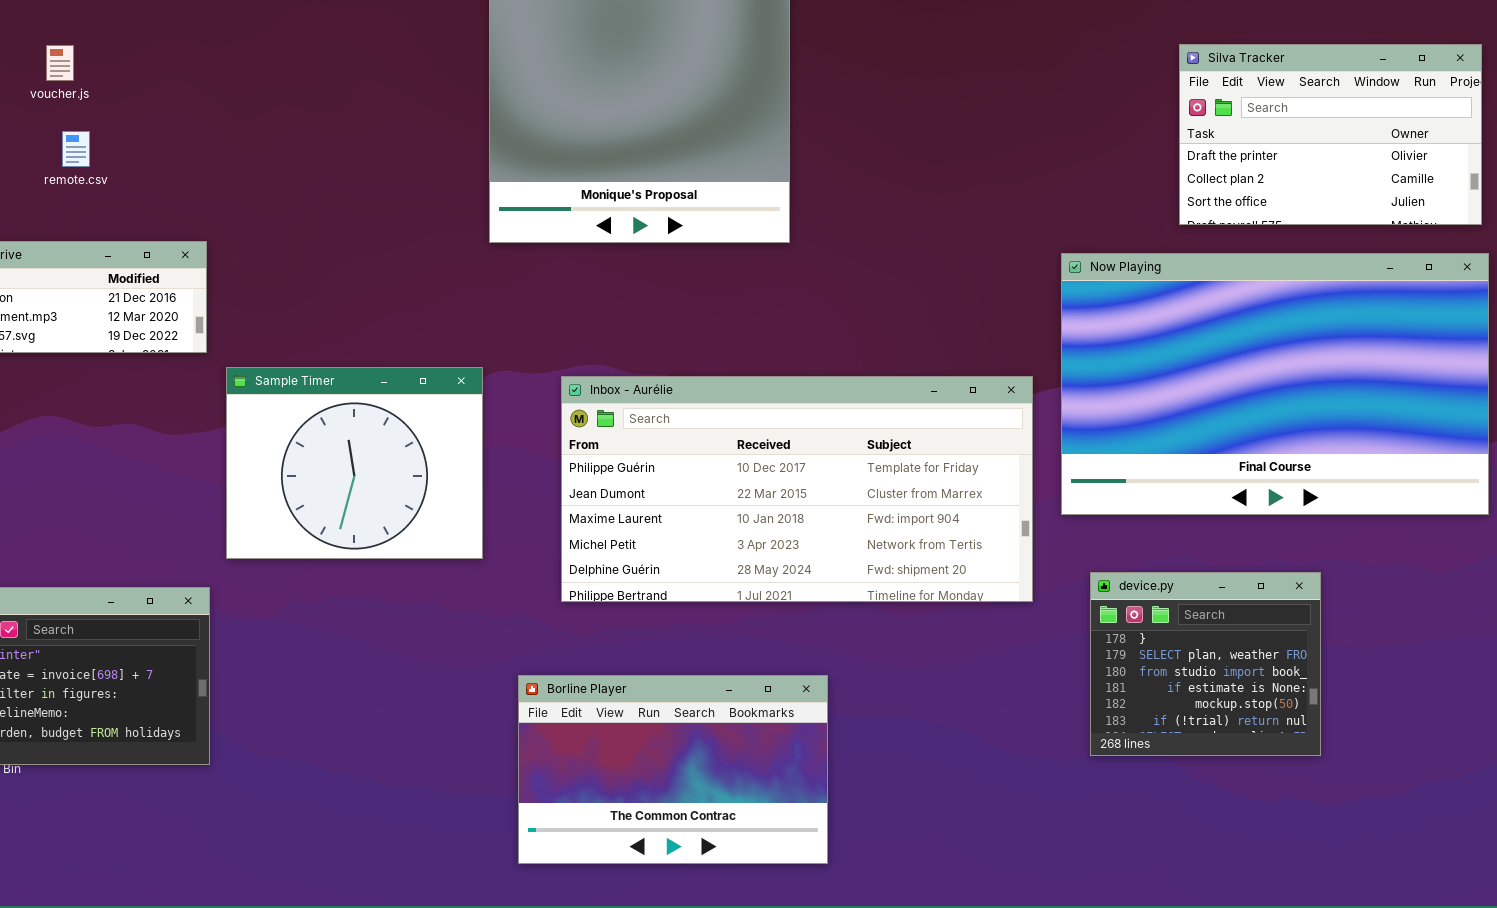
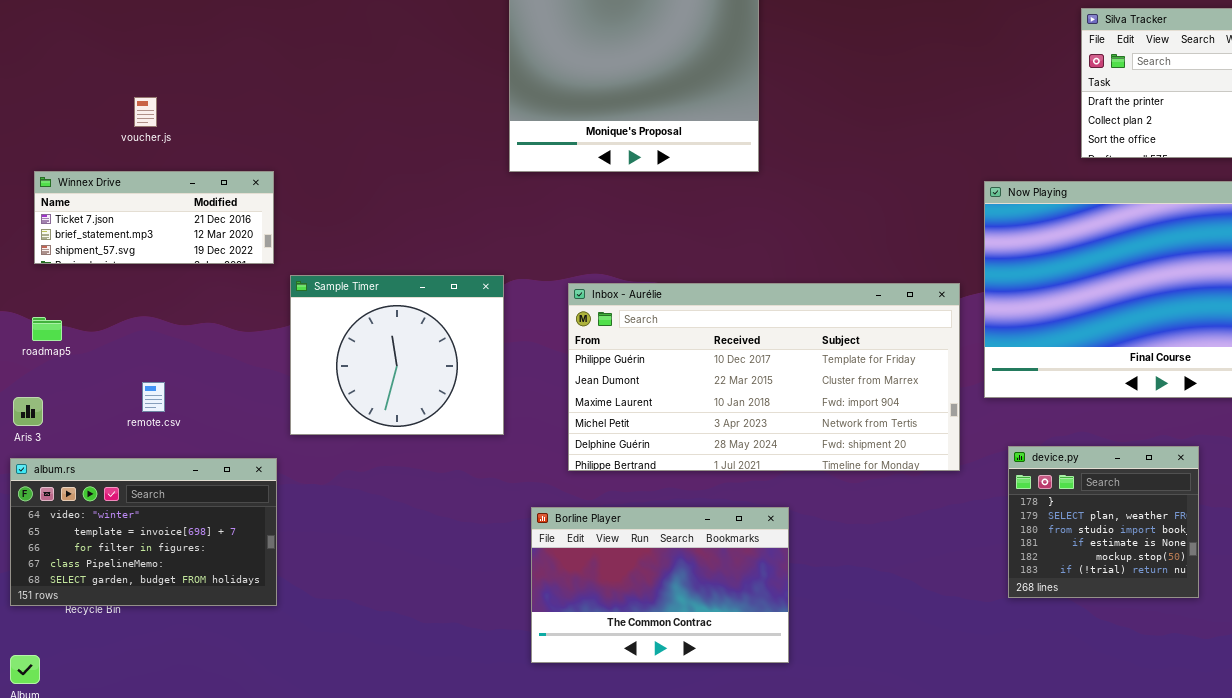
voucher.js: [46,45,74,81] -> [134,97,157,127], moved
remote.csv: [62,131,90,167] -> [142,382,165,412], moved
Borline Player: [518,675,828,864] -> [531,507,789,663], moved

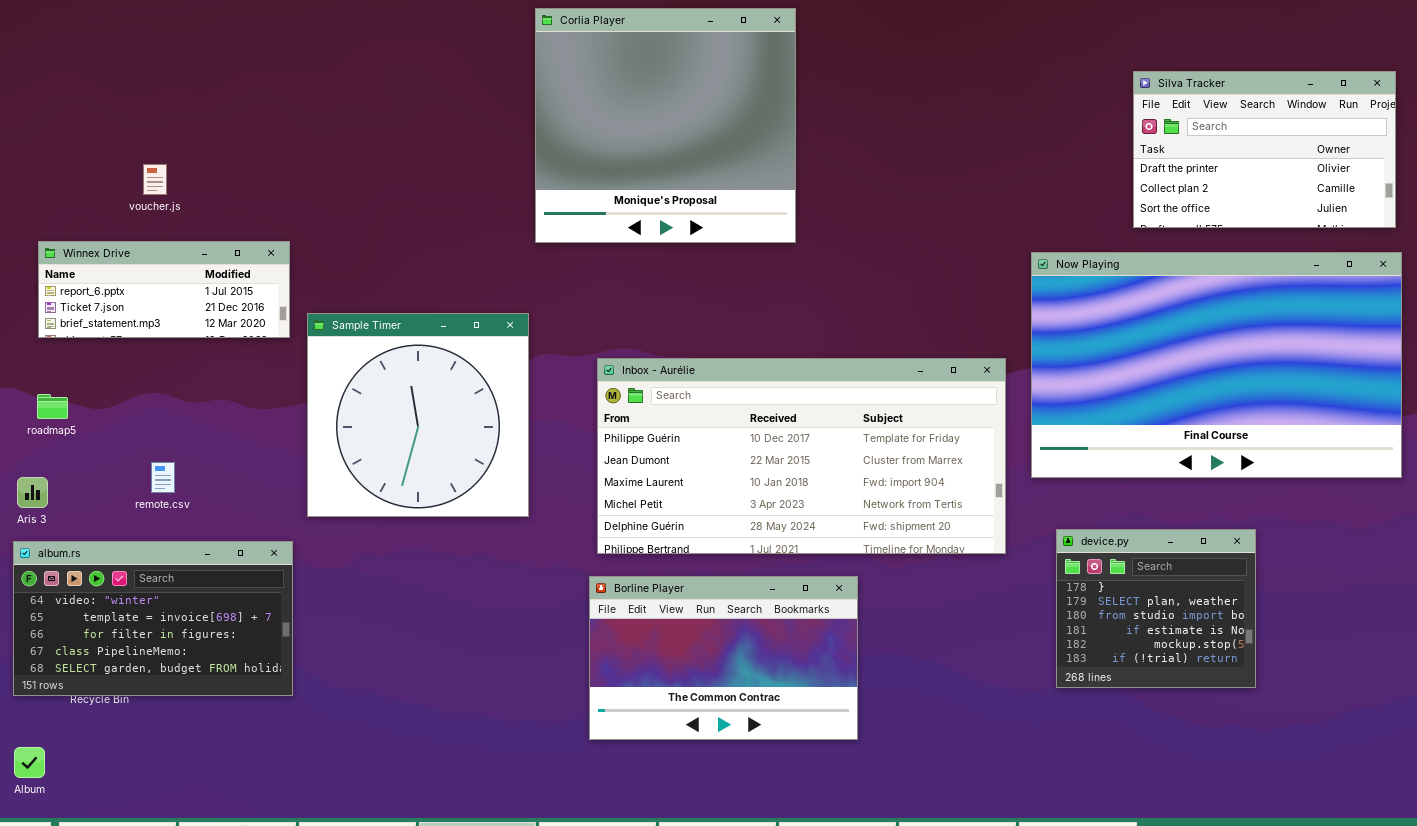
Winnex Drive: [34,171,274,264] -> [38,241,290,338], scrolled up 1 row
Sample Timer: [290,275,504,435] -> [307,313,529,517], resized
Borline Player: [531,507,789,663] -> [589,576,858,740], moved

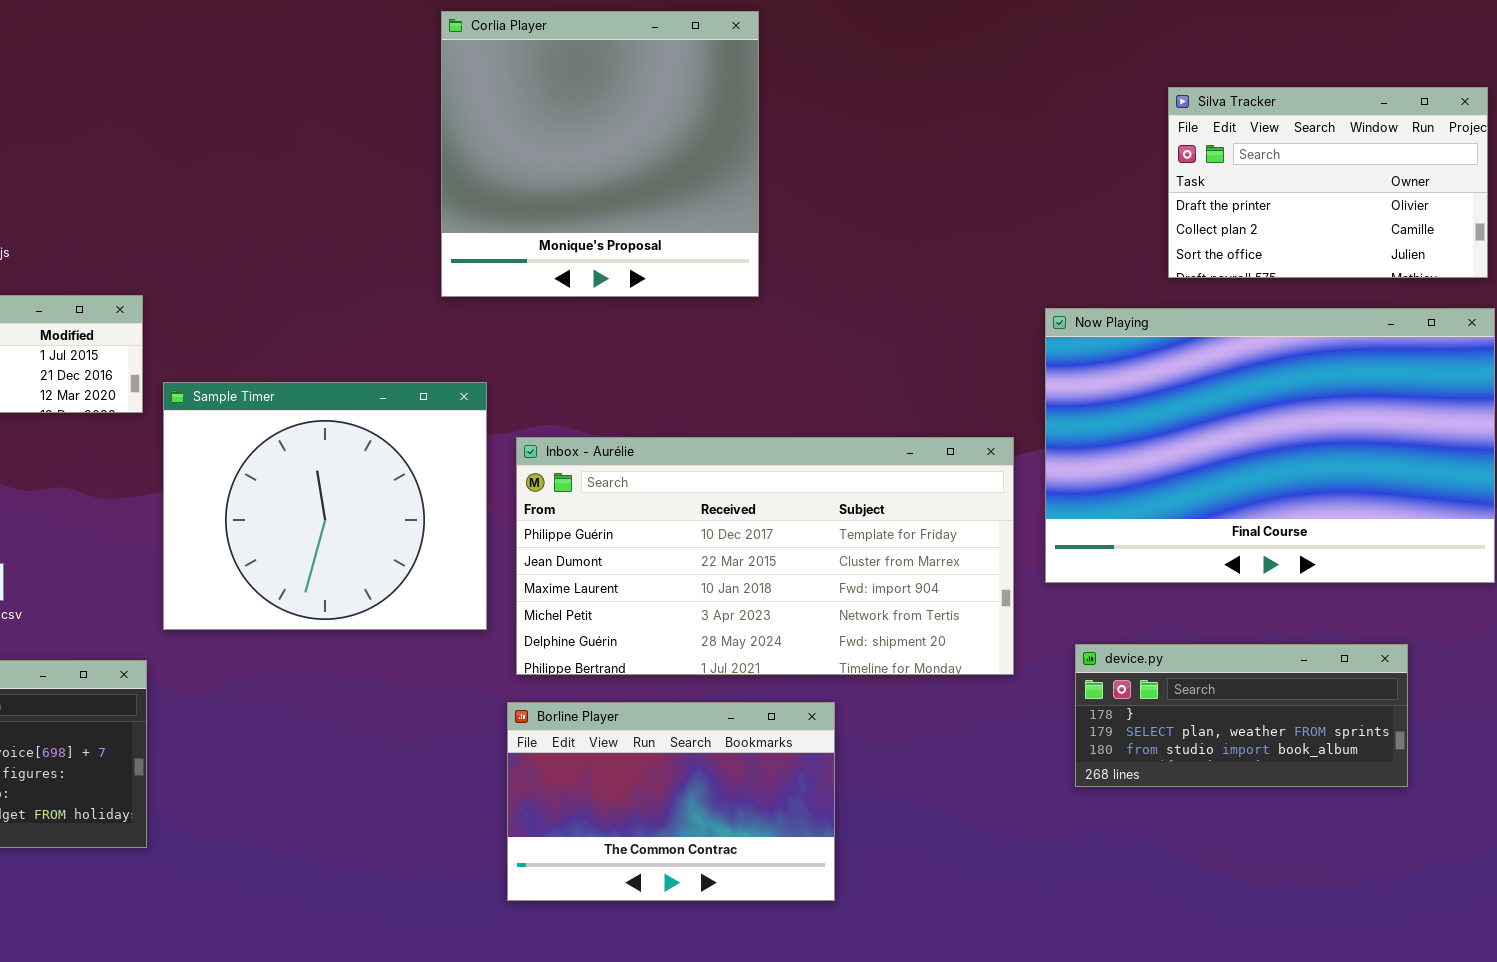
Sample Timer: [307,313,529,517] -> [163,382,487,630], resized
device.py: [1056,529,1256,688] -> [1075,644,1408,787], resized

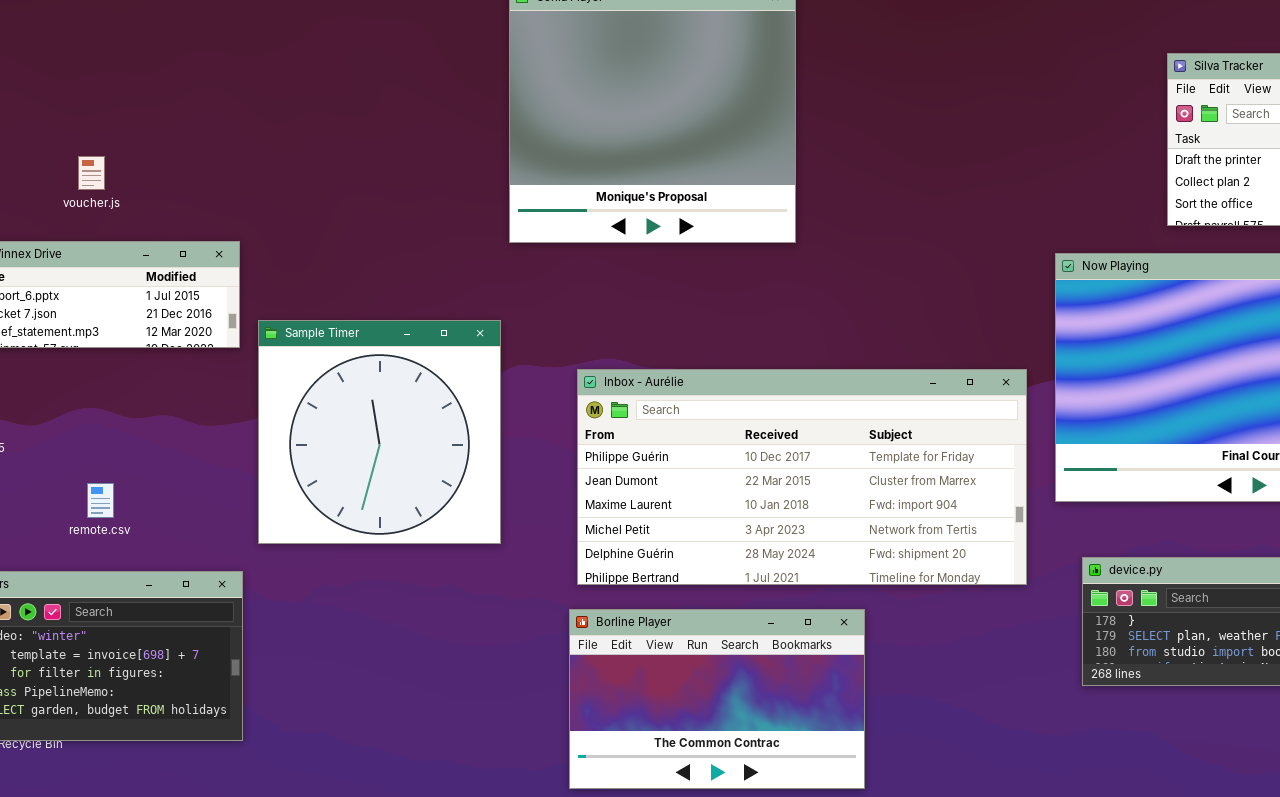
Sample Timer: [163,382,487,630] -> [258,320,501,544], resized

